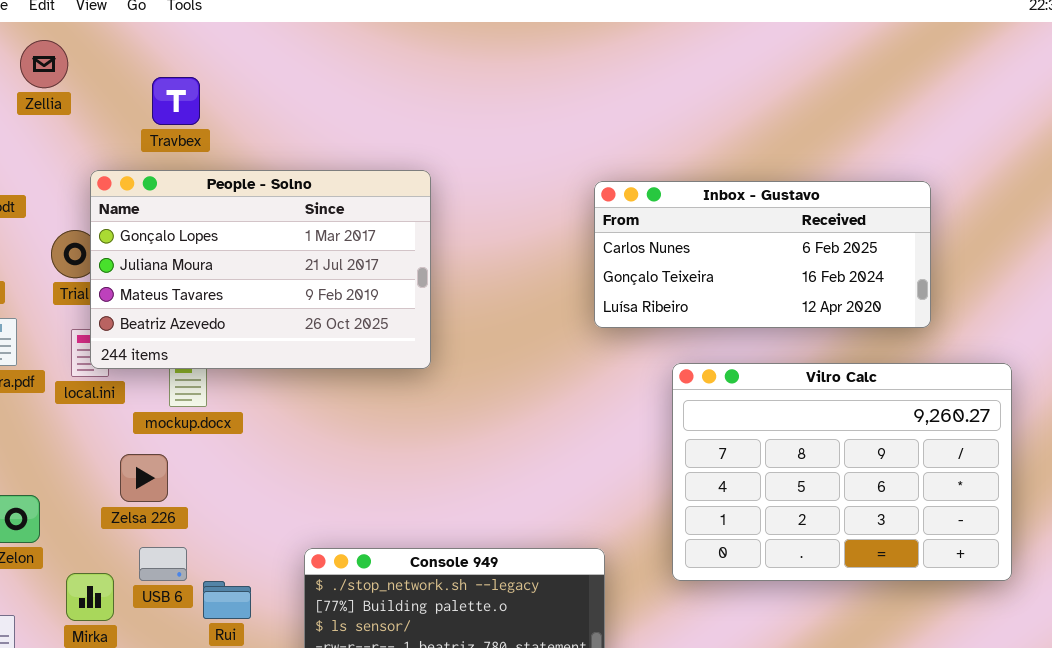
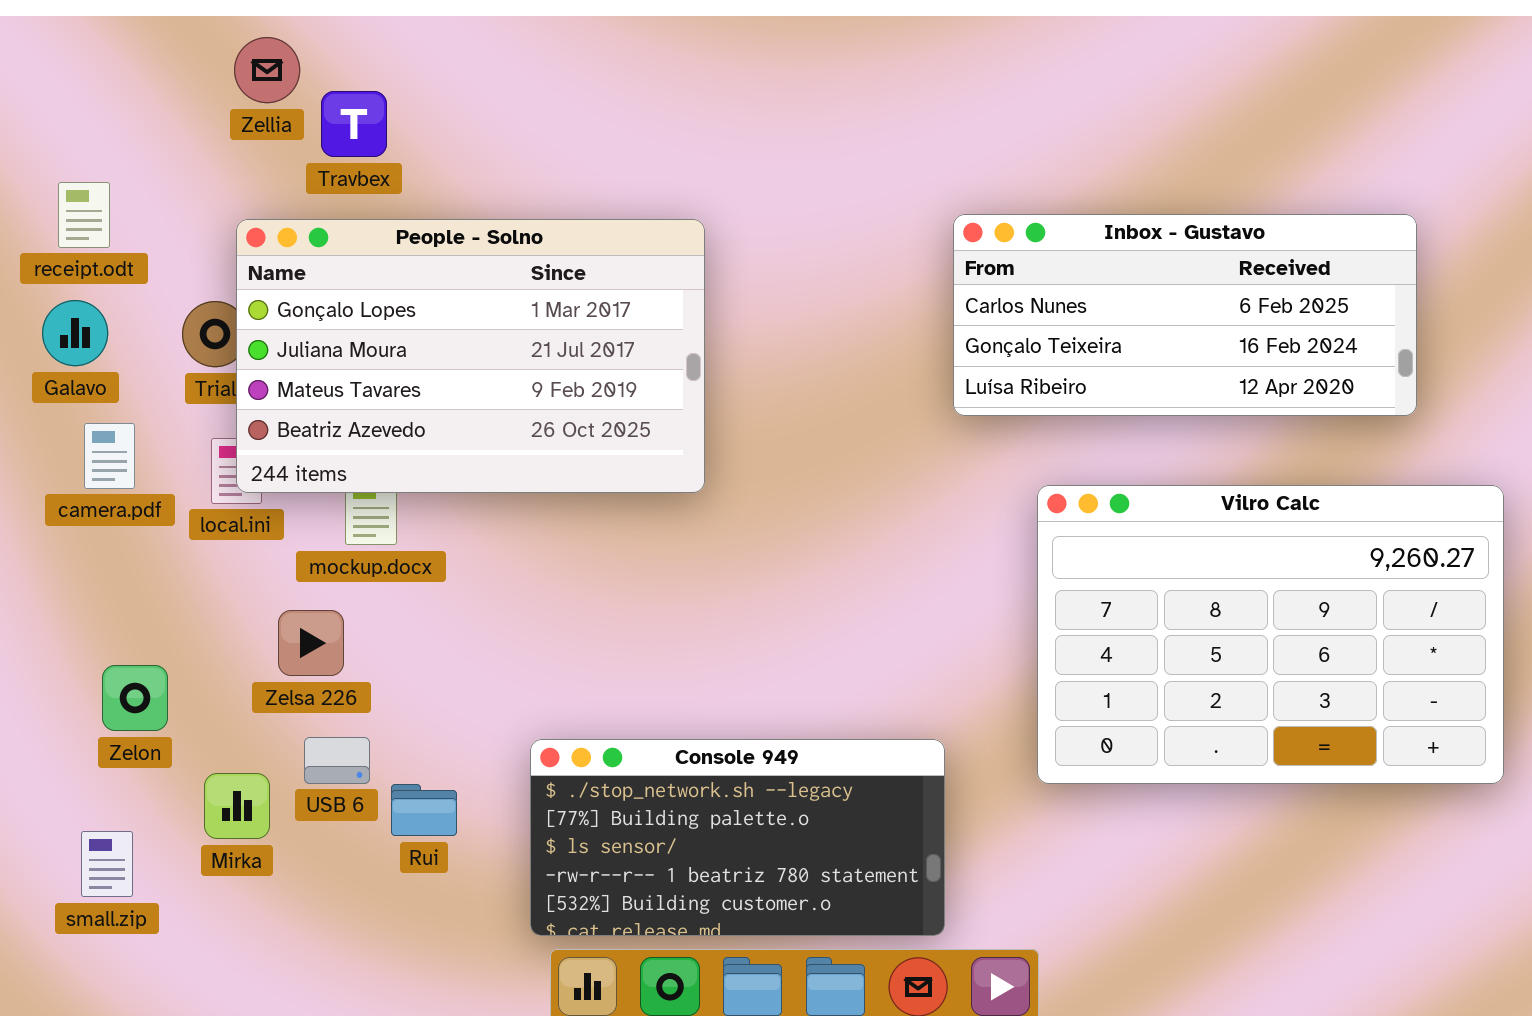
Zellia: [20,40,68,88] -> [234,37,300,103], moved
Inbox - Gustavo: [594,181,931,328] -> [953,214,1417,416], moved

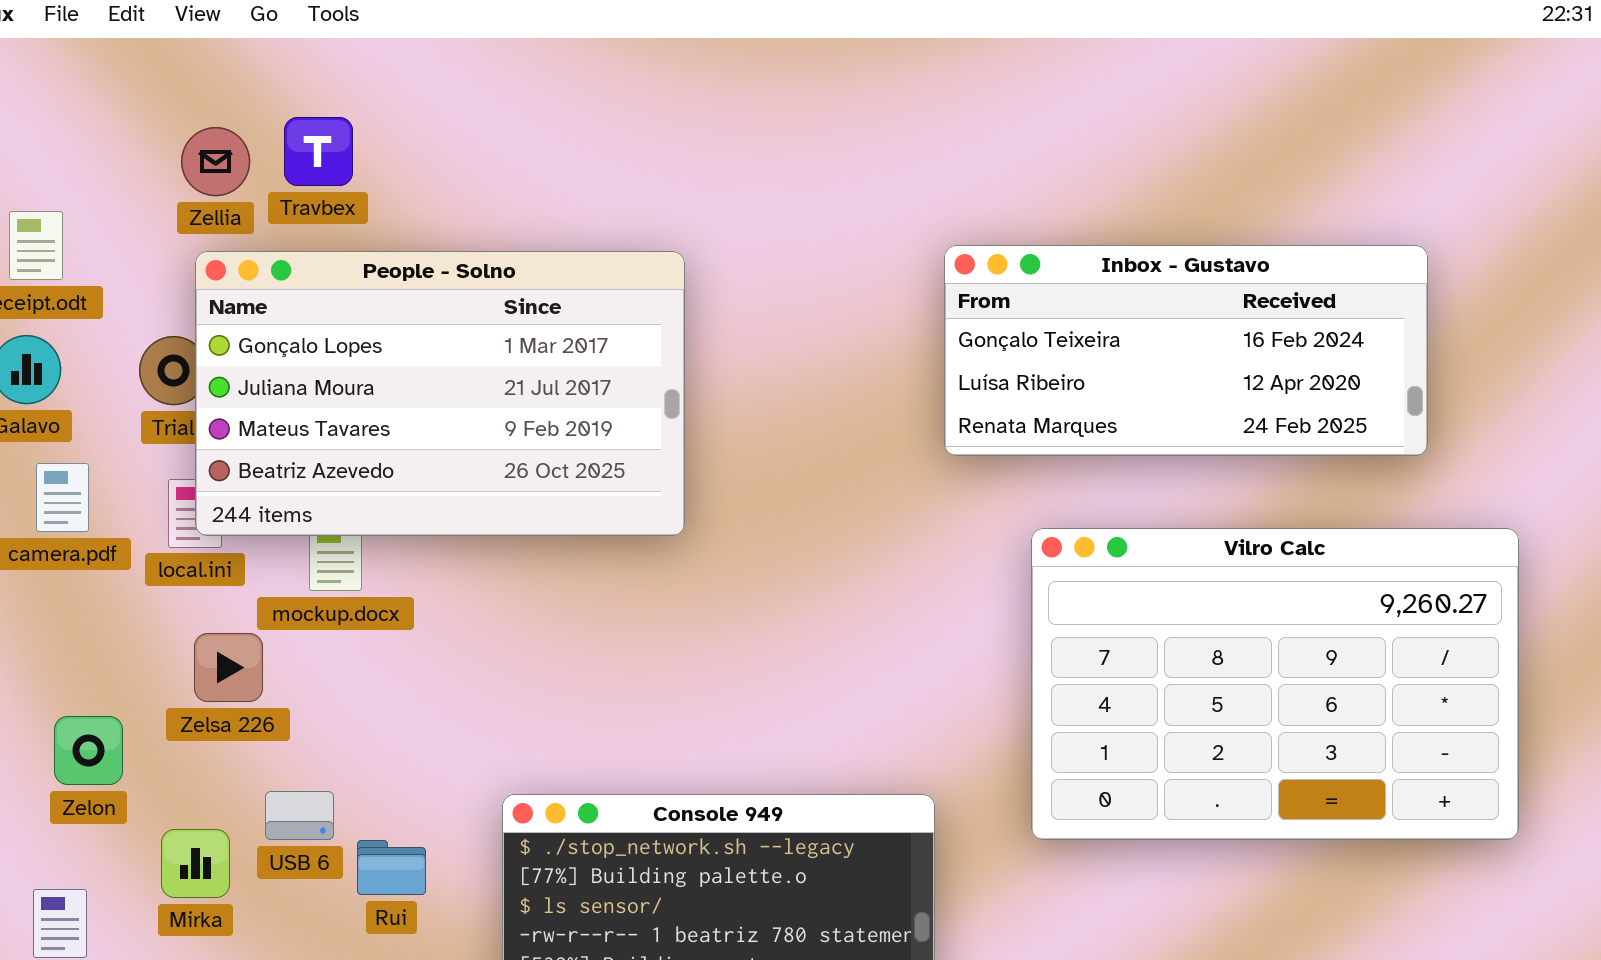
Zellia: [234,37,300,103] -> [181,127,250,196], moved
Inbox - Gustavo: [953,214,1417,416] -> [944,245,1428,456], scrolled down 1 row
Zelsa 226: [278,610,344,676] -> [194,633,263,702], moved

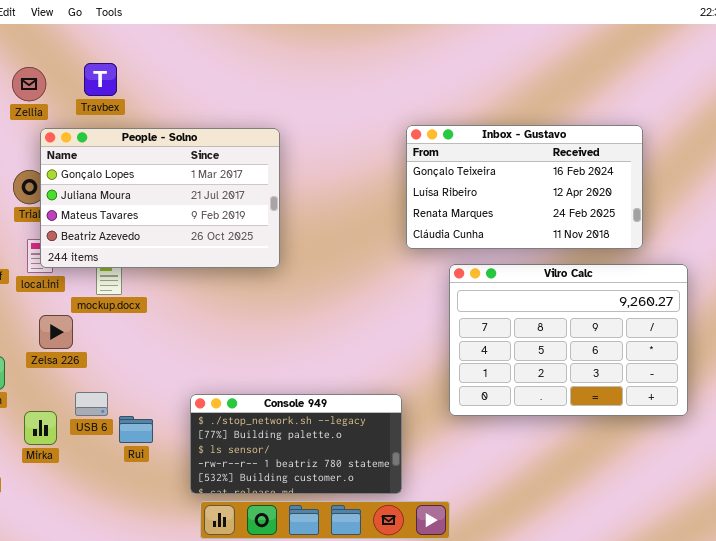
Zellia: [181,127,250,196] -> [12,67,46,101], moved
Inbox - Gustavo: [944,245,1428,456] -> [406,125,643,249], resized

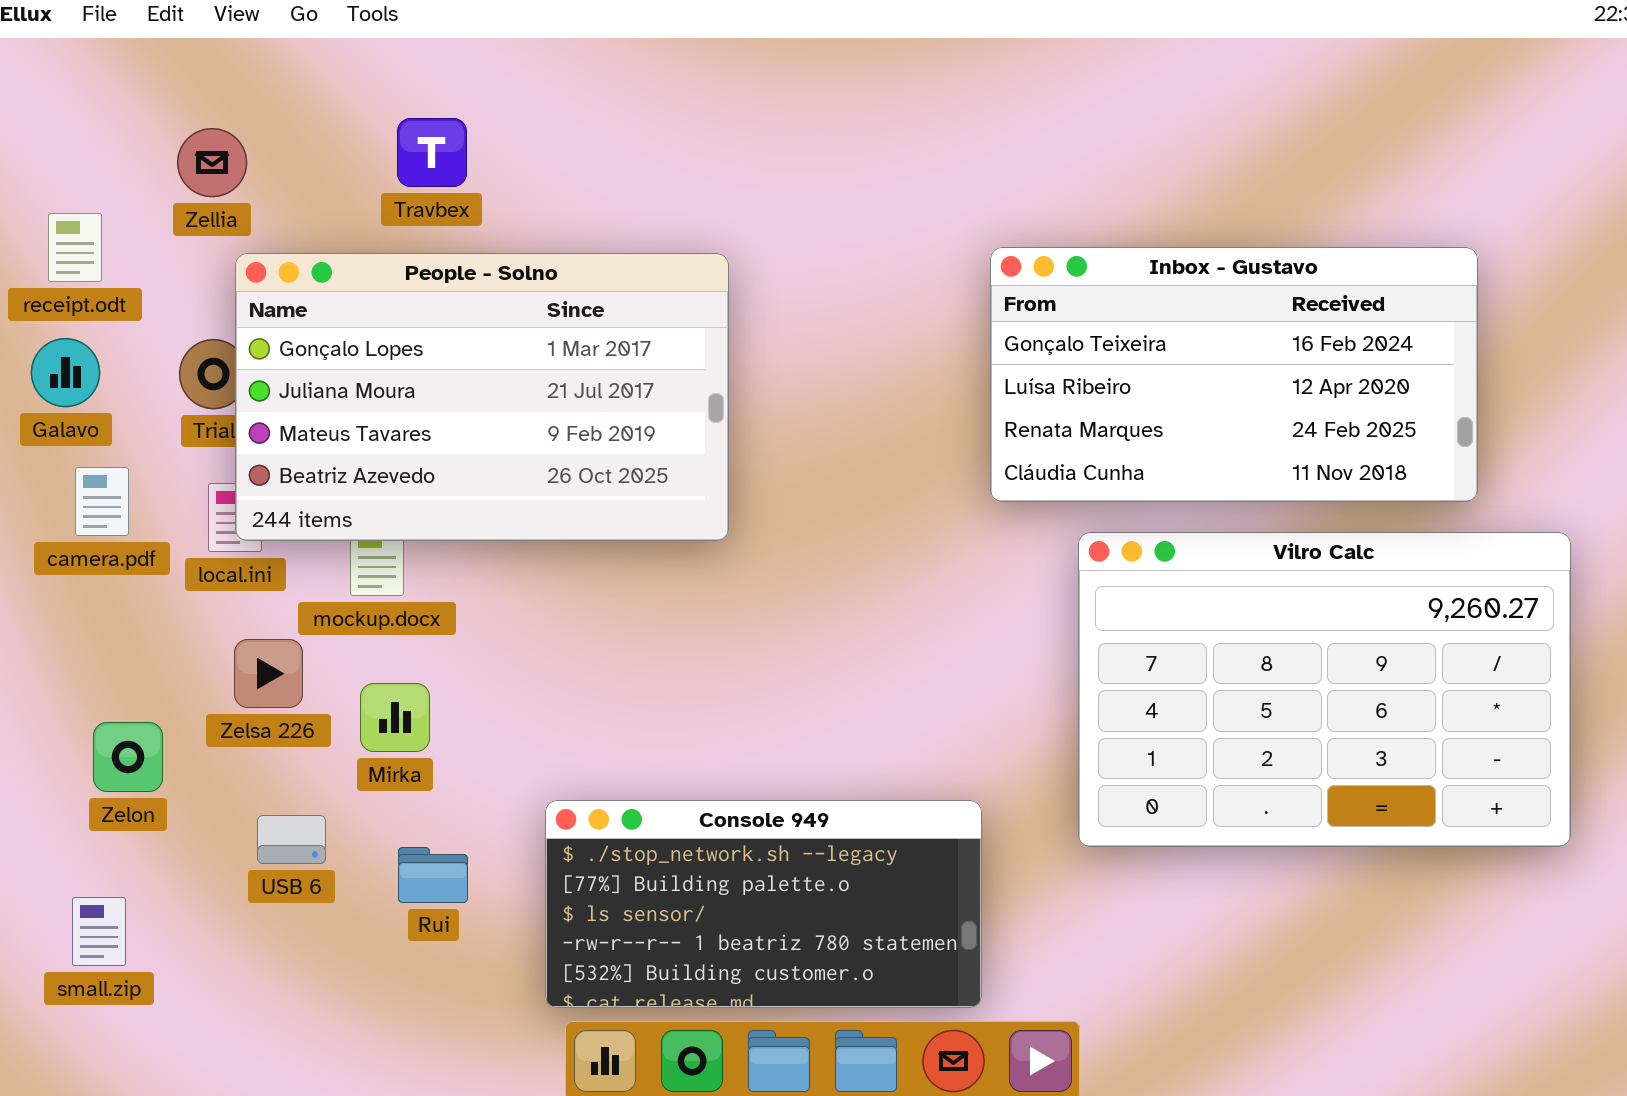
Travbex: [84,63,117,96] -> [397,118,467,187], moved
USB 6: [75,392,108,416] -> [257,815,326,864], moved
Mirka: [24,411,57,445] -> [360,683,430,752], moved

